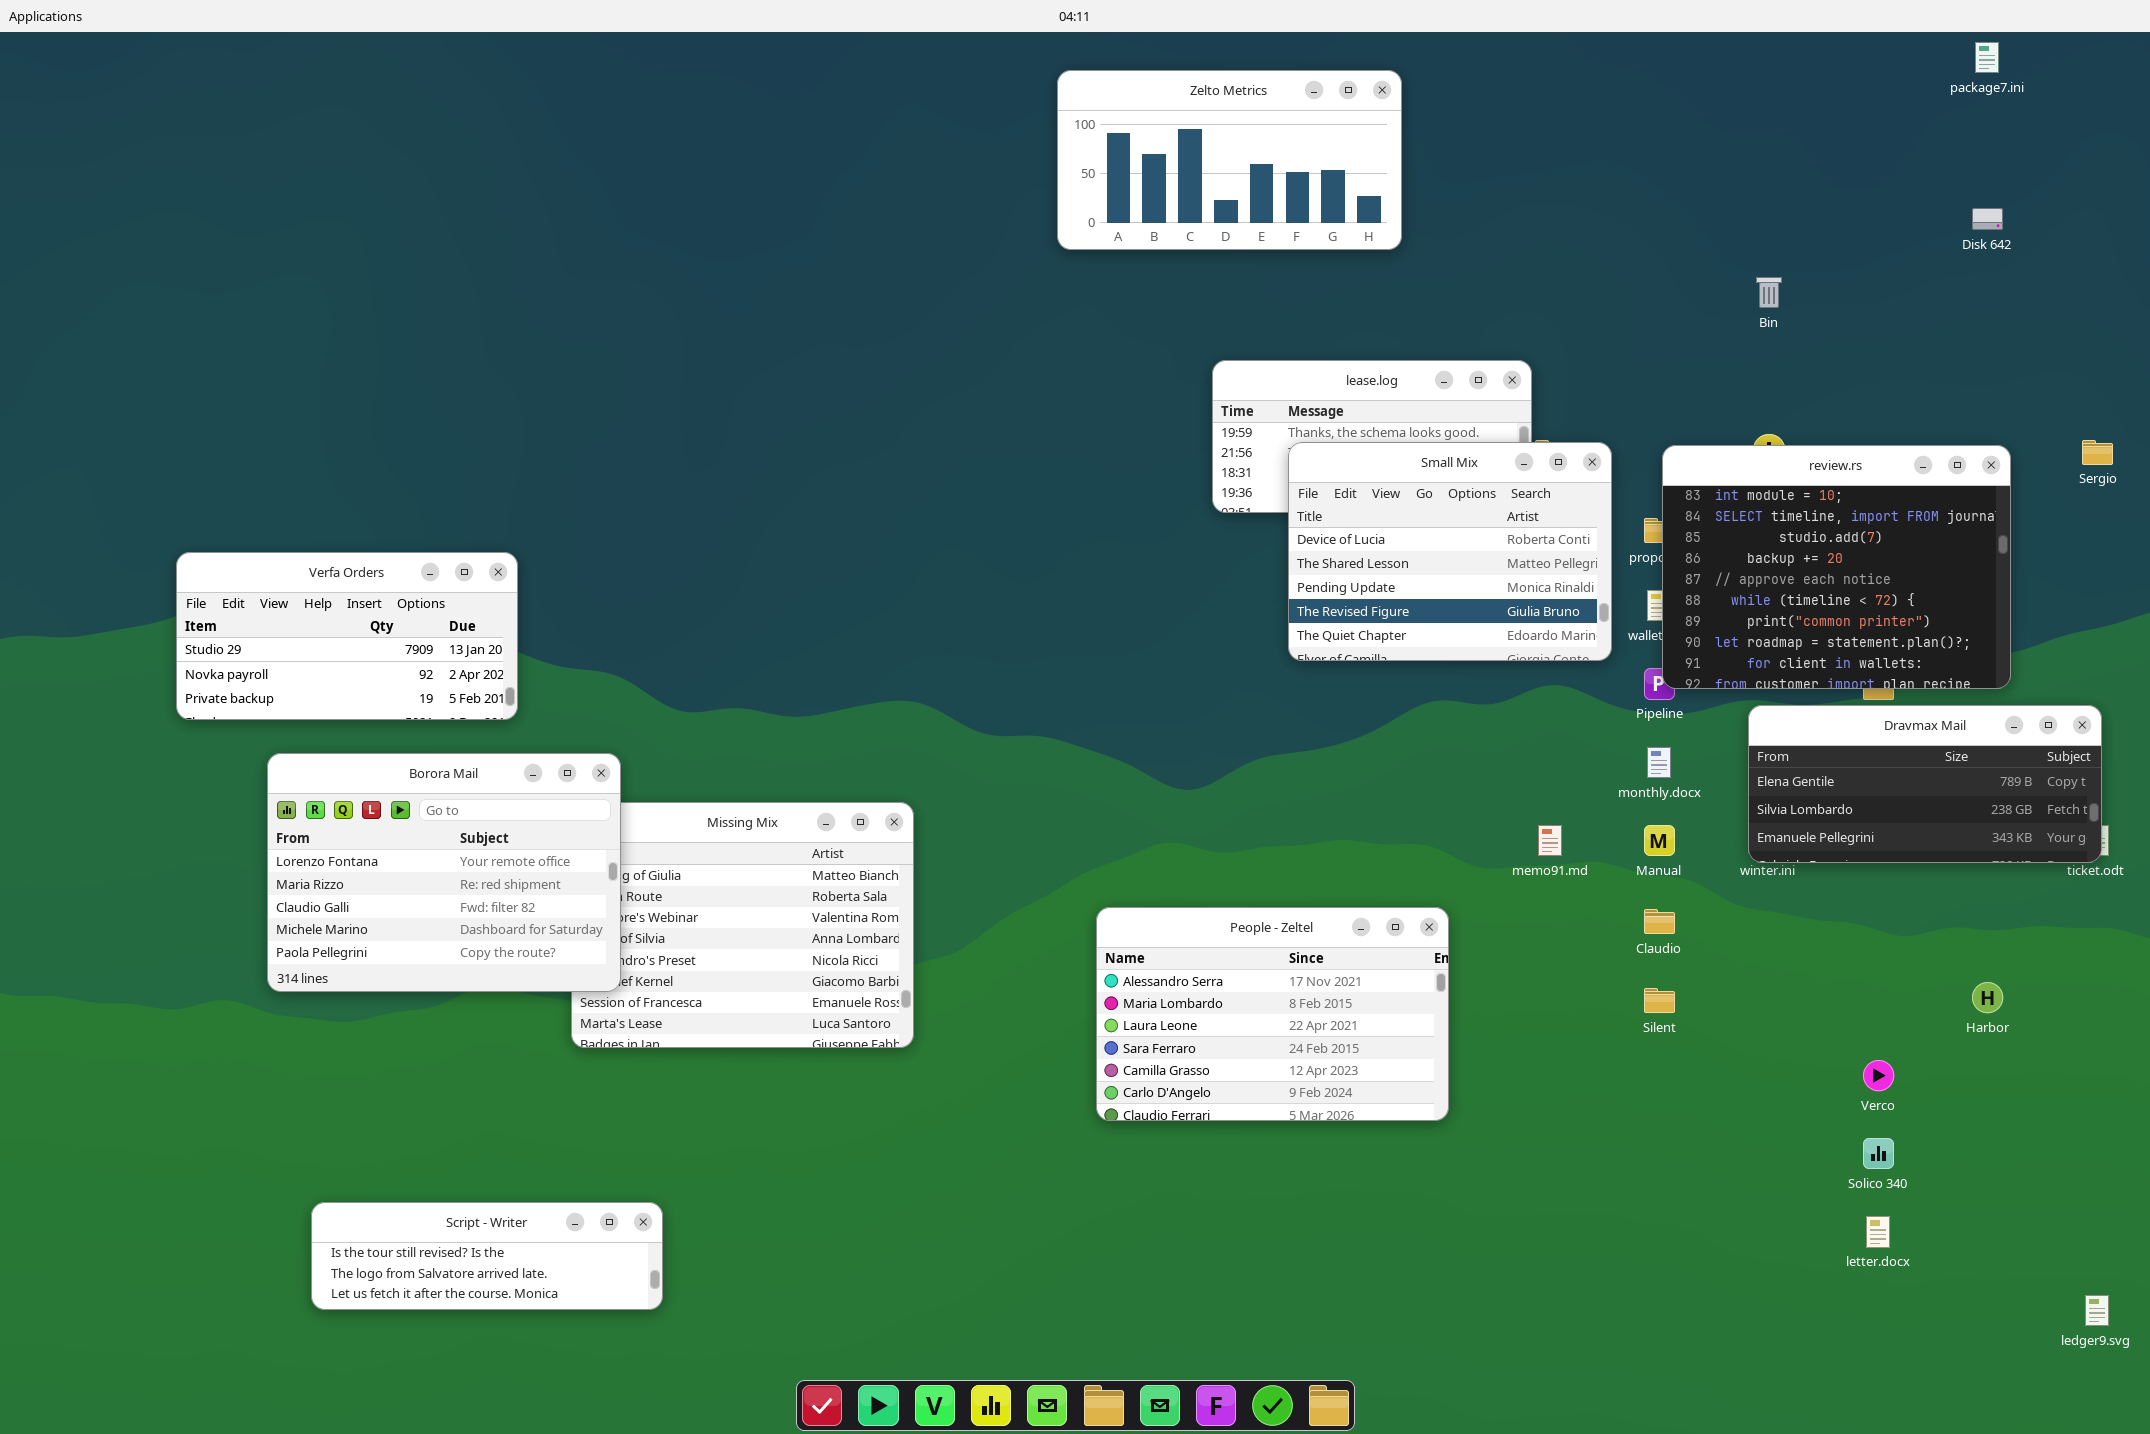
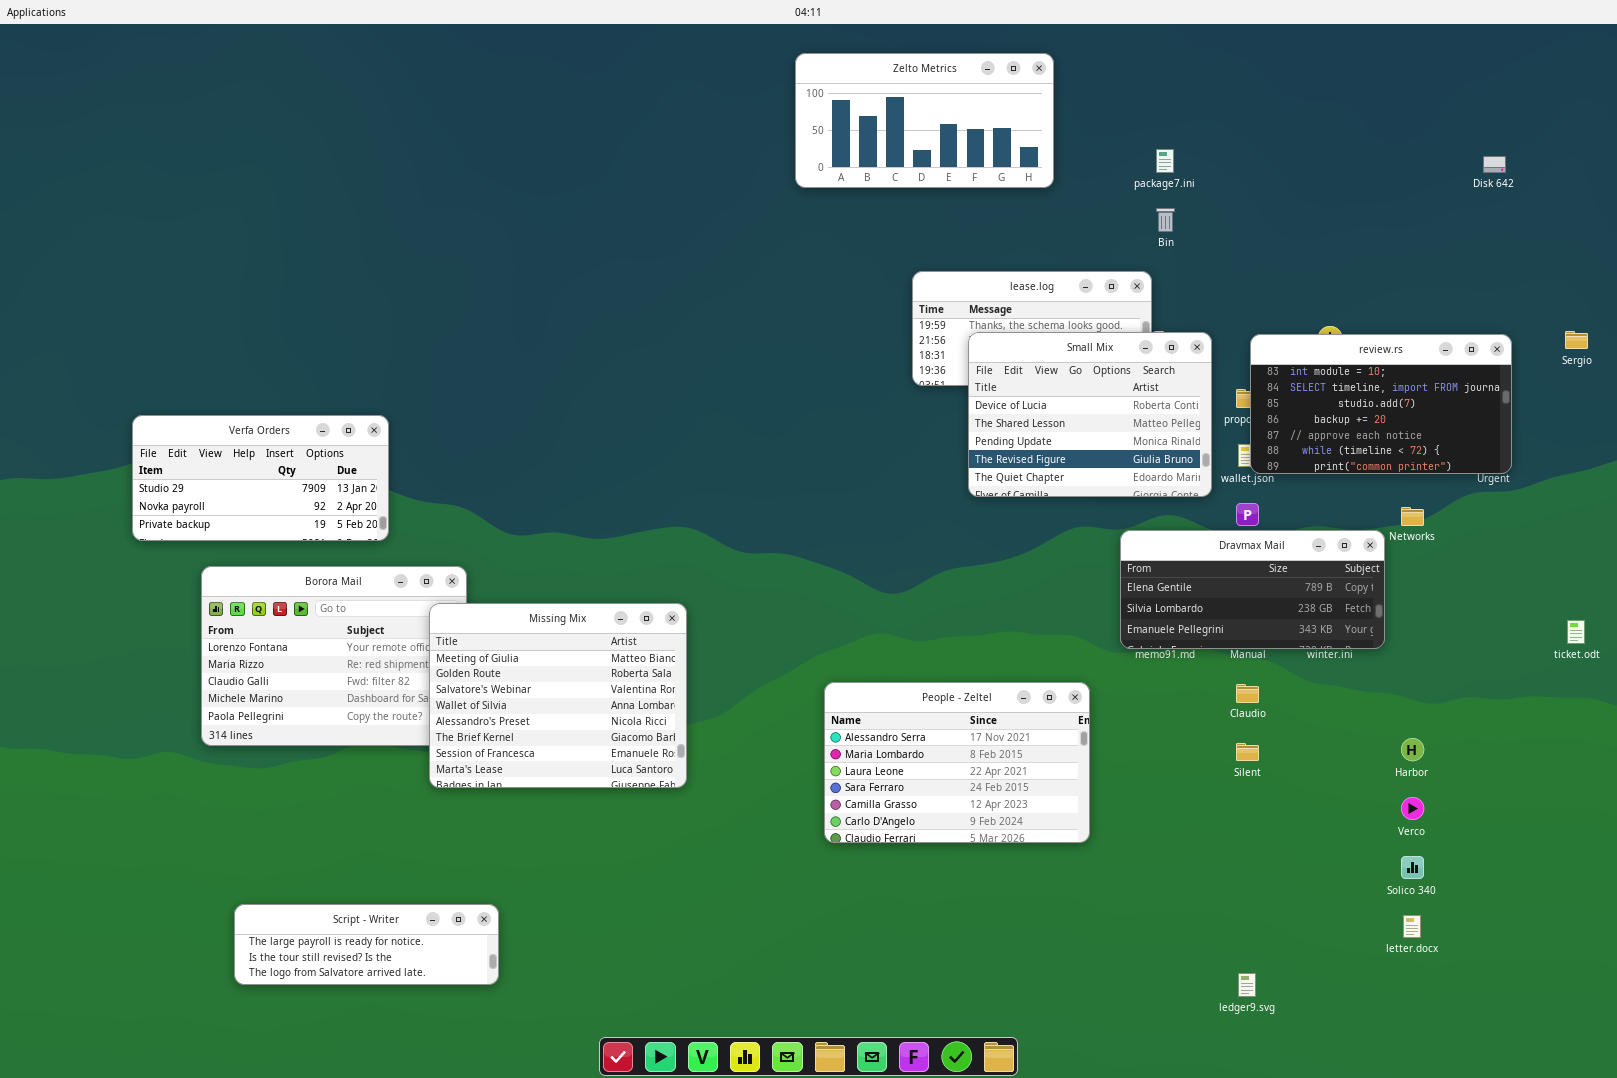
package7.ini: [1975,42,1999,73] -> [1156,149,1174,173], moved
Bin: [1756,277,1782,308] -> [1156,208,1175,232], moved
review.rs: [1662,445,2011,689] -> [1250,334,1512,474], resized
Dravmax Mail: [1748,705,2102,863] -> [1120,530,1385,649], moved
Missing Mix: [571,802,914,1048] -> [429,603,687,788], raised
Harbor: [1972,982,2003,1013] -> [1401,738,1424,761], moved
Script - Writer: [311,1202,663,1310] -> [234,904,499,985], scrolled up 1 row
ledger9.svg: [2085,1295,2109,1326] -> [1238,973,1256,997], moved

